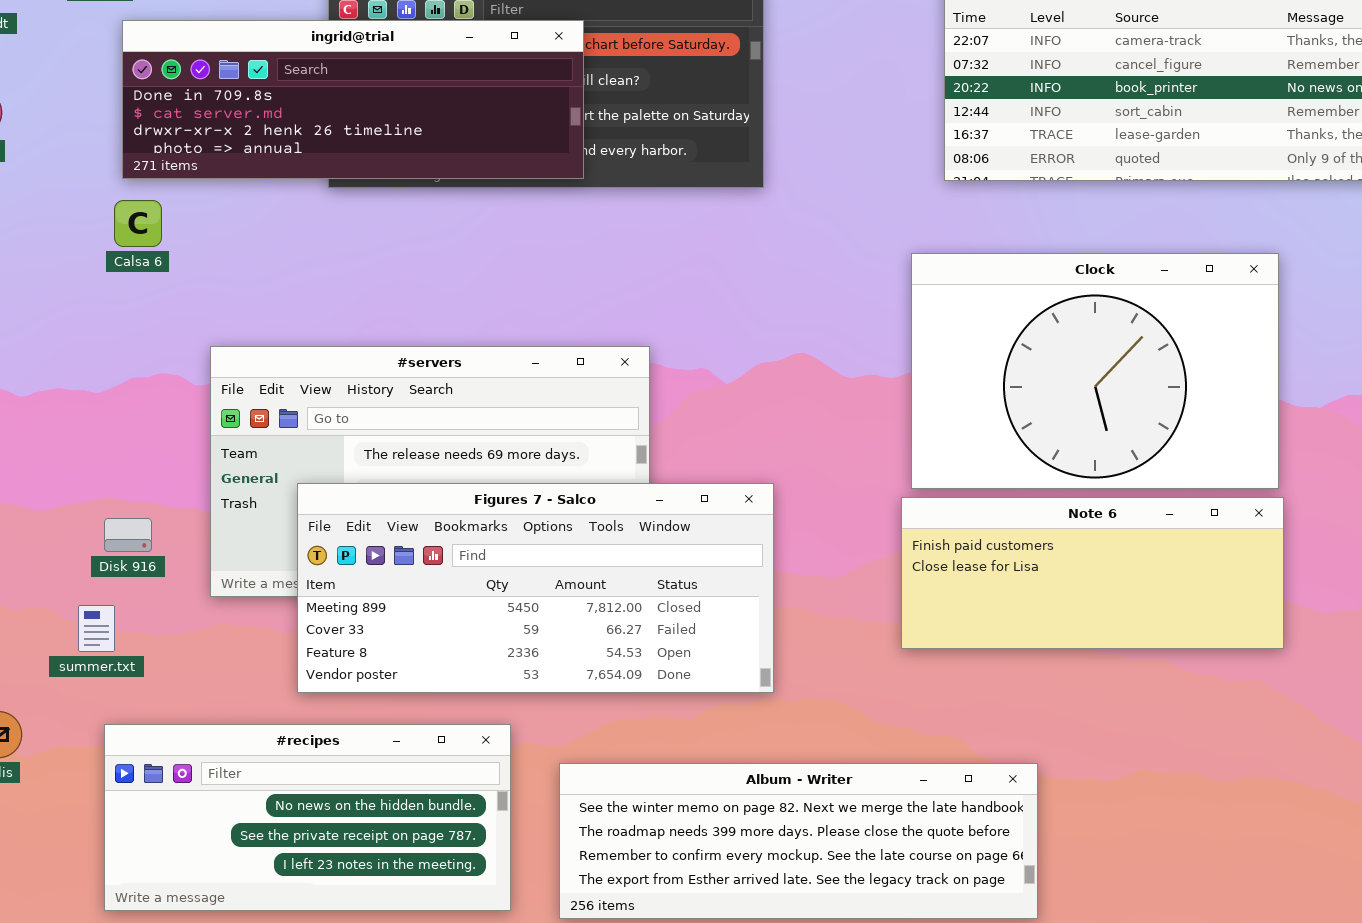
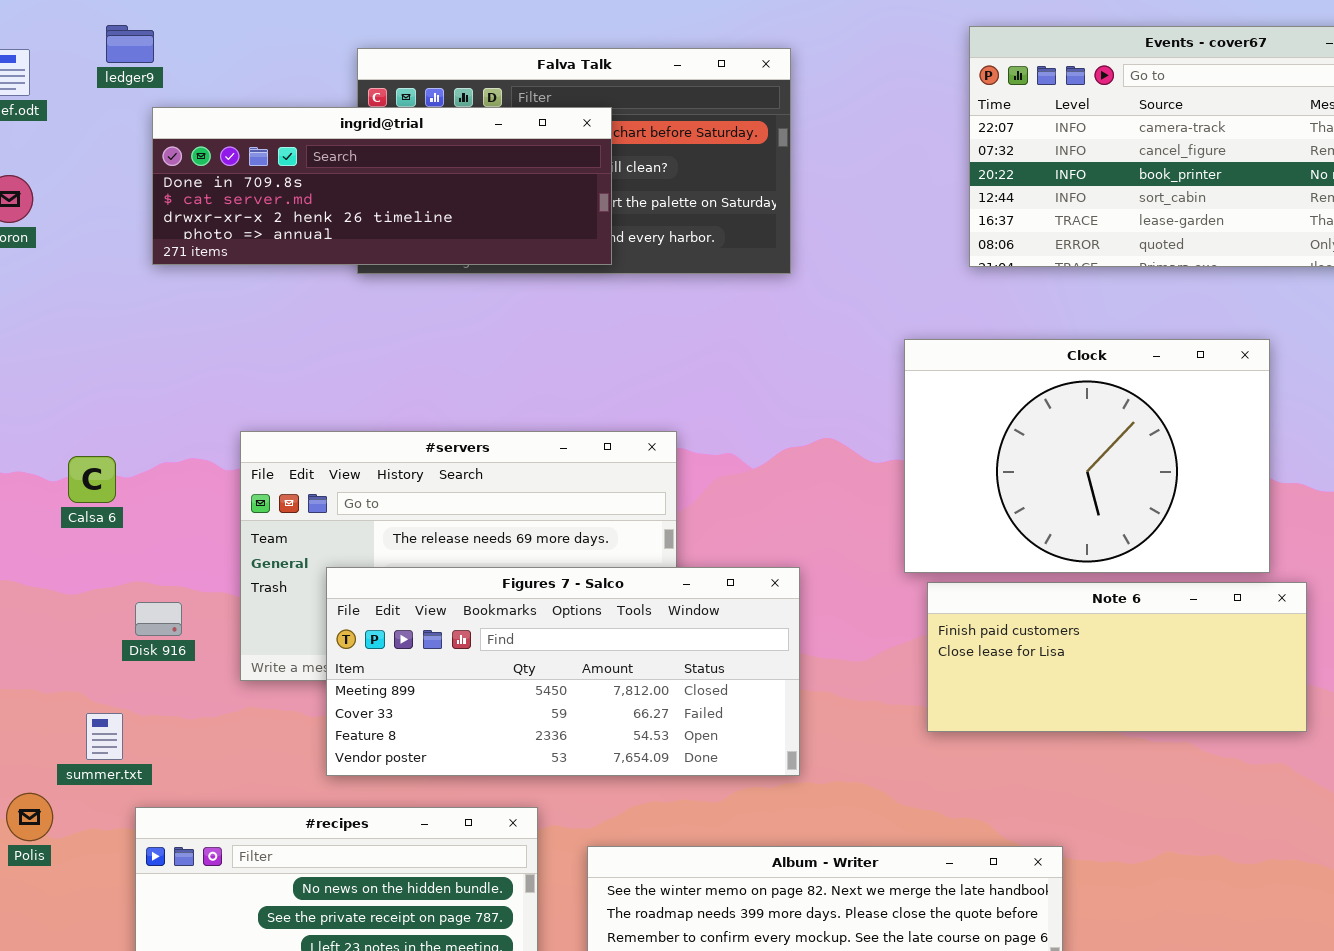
Calsa 6: [114,200,162,247] -> [68,456,116,503], moved
Clock: [911,253,1279,489] -> [904,339,1270,573], moved
summer.txt: [78,605,115,652] -> [86,713,123,760], moved

